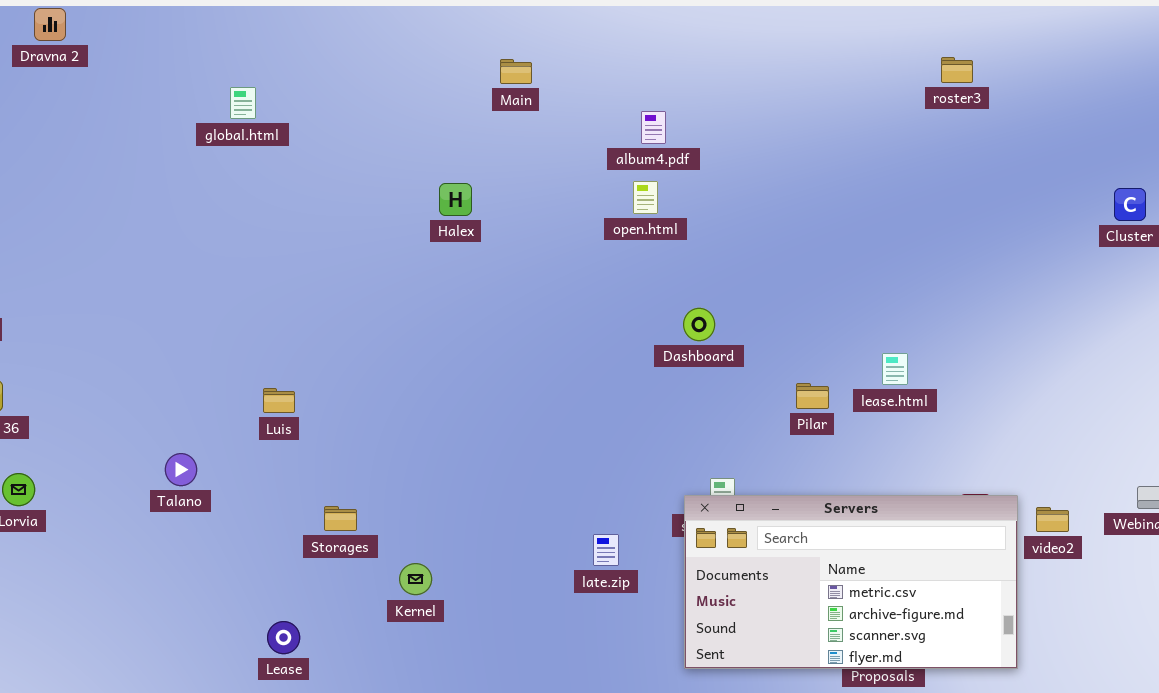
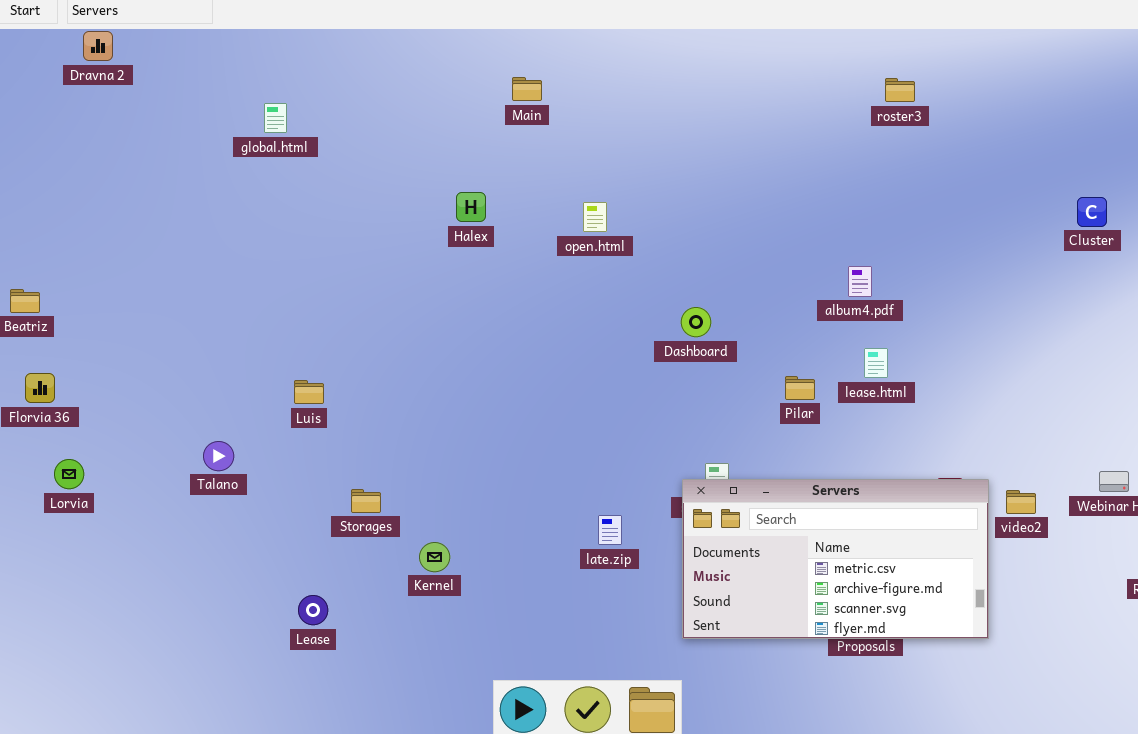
roster3: [941,57,973,83] -> [885,78,915,102], moved
album4.pdf: [641,111,666,144] -> [848,266,872,297], moved
open.html: [633,181,658,214] -> [583,202,607,232], moved

